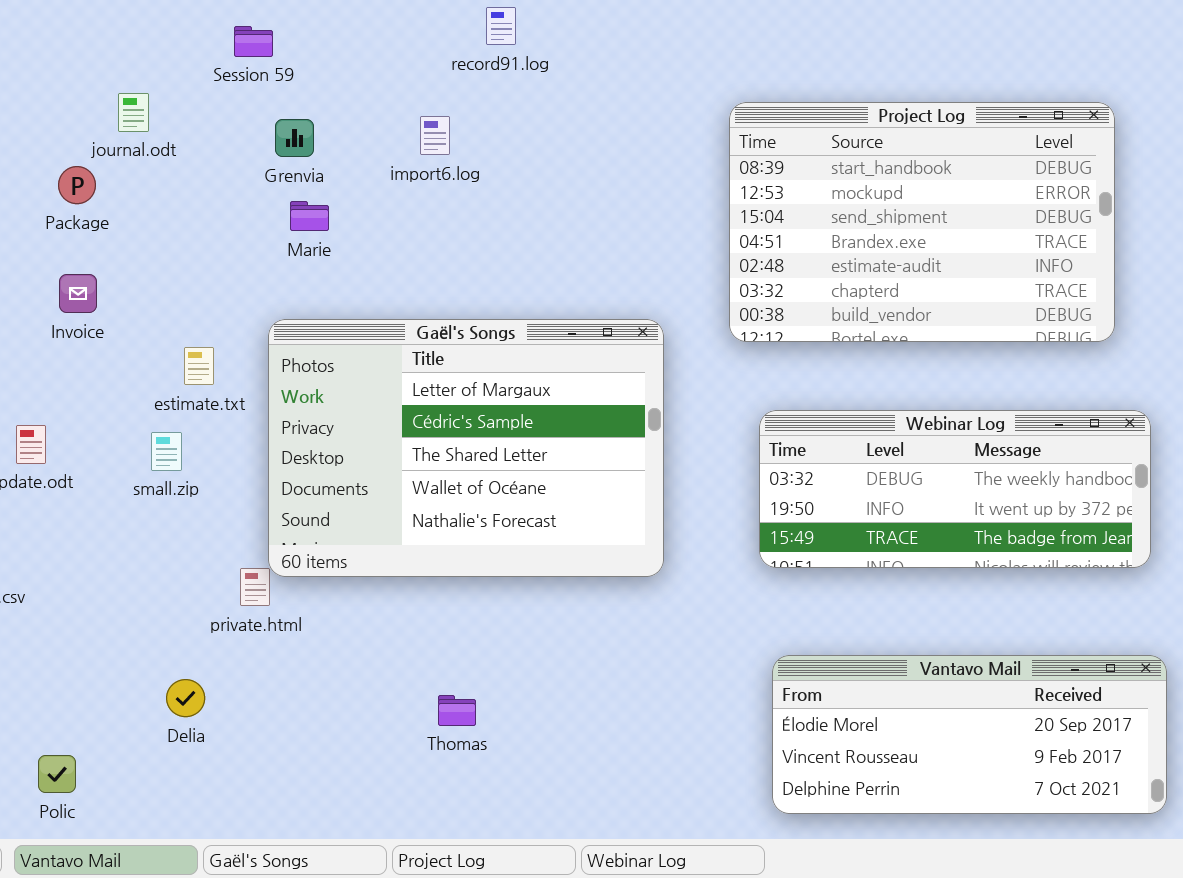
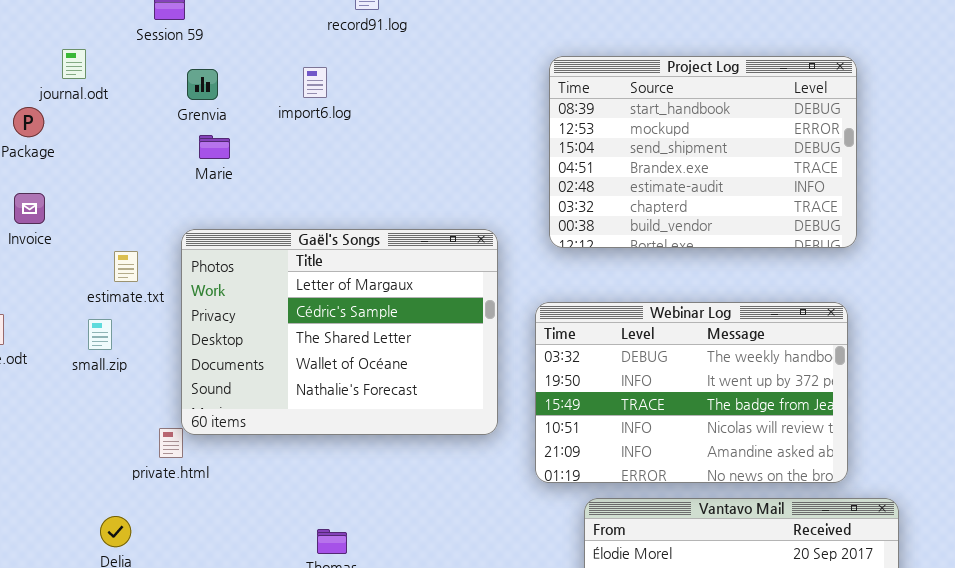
Webinar Log: [759,410,1151,568] -> [535,302,848,483], moved, resized

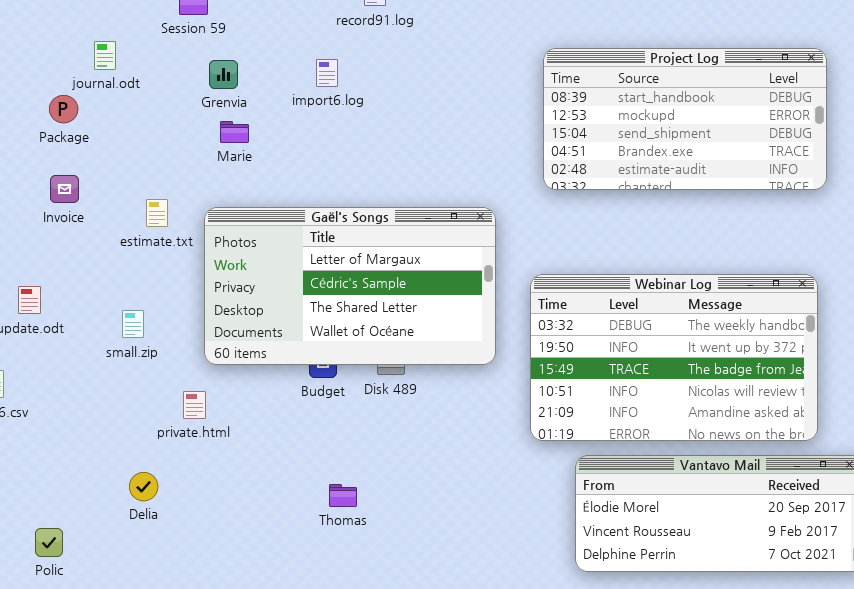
Project Log: [549,56,857,248] -> [543,48,827,190], resized
Gaël's Songs: [181,229,498,435] -> [204,207,496,365], resized
estimate.txt: [114,251,138,282] -> [146,199,168,227], moved
small.zip: [88,319,112,350] -> [122,310,144,338], moved

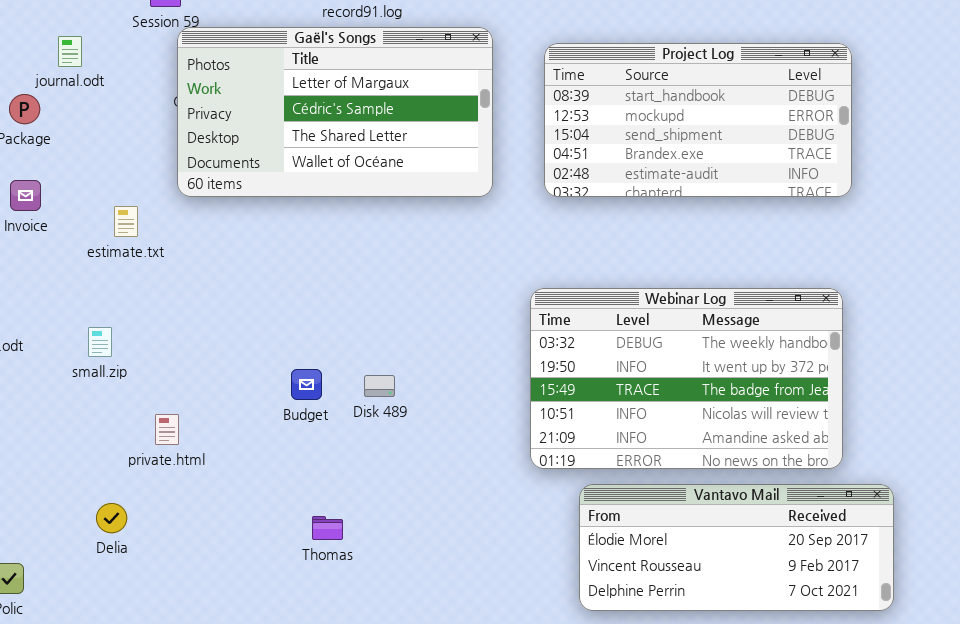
Gaël's Songs: [204,207,496,365] -> [177,27,493,197], moved

